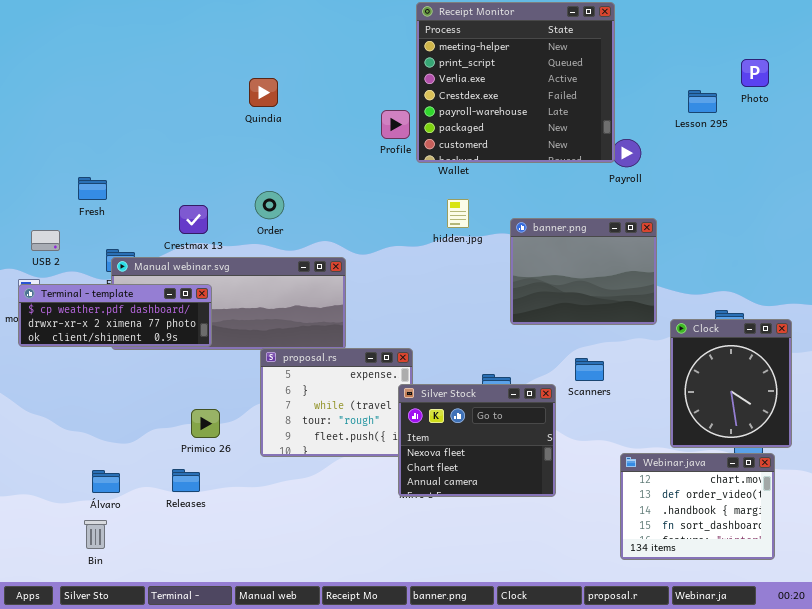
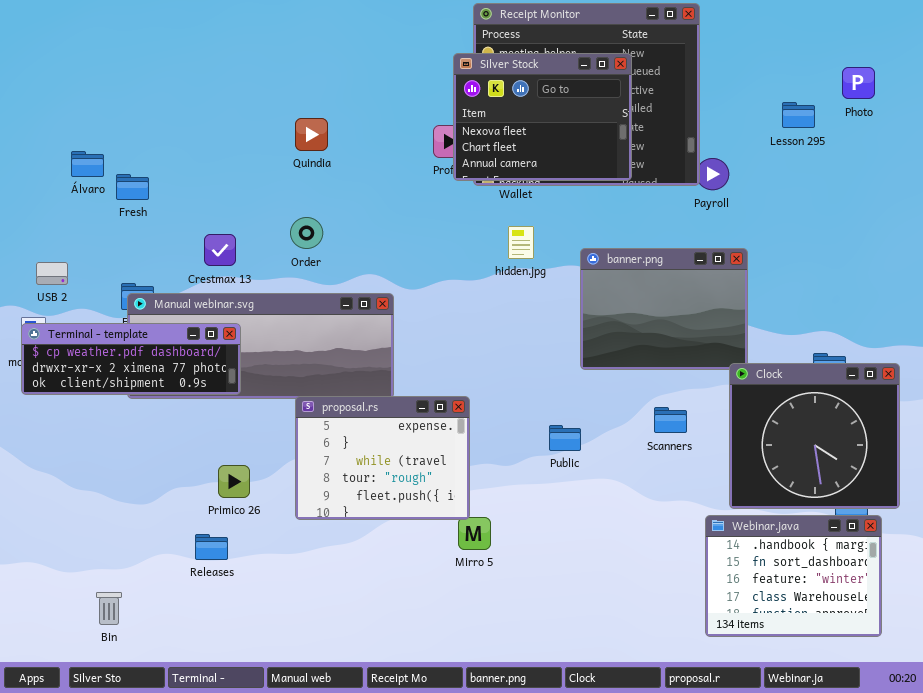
Quindia: [249,78,278,107] -> [295,118,328,151], moved
Fresh: [78,177,107,200] -> [116,174,149,200], moved
Clock: [670,319,792,448] -> [729,363,900,509], resized
Silver Stock: [398,384,556,497] -> [453,53,632,181], moved
Webinar.java: [620,453,775,560] -> [705,515,882,637], scrolled down 2 rows
Álvaro: [92,470,120,493] -> [71,151,104,177], moved

